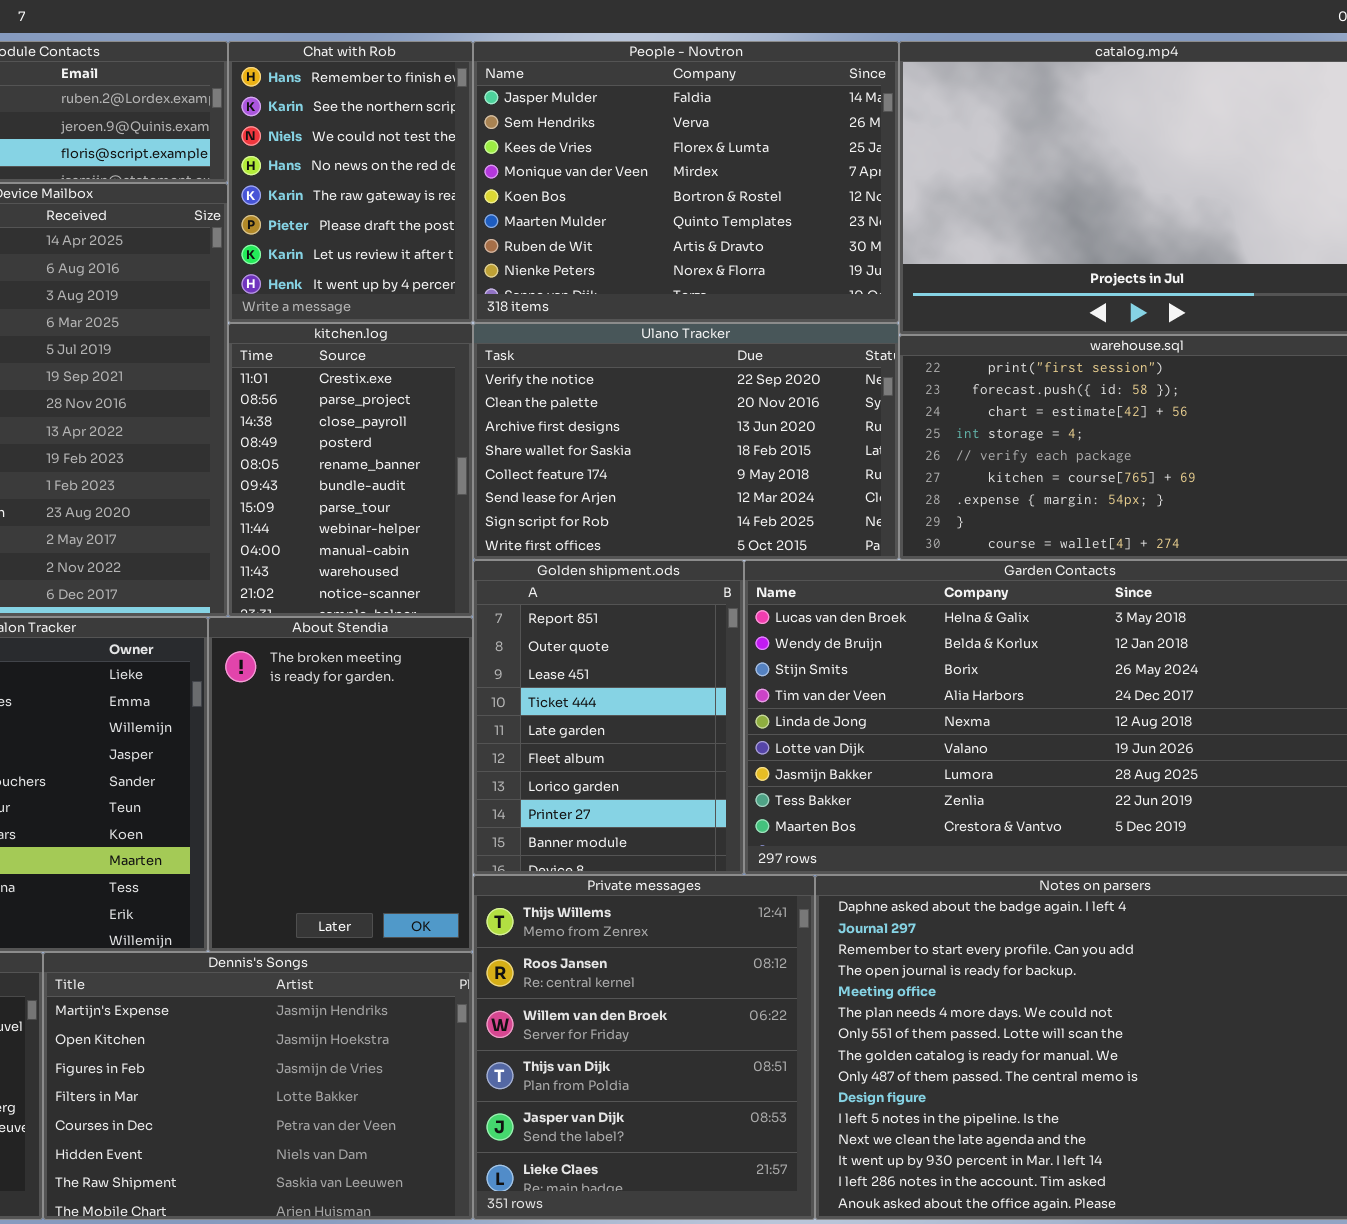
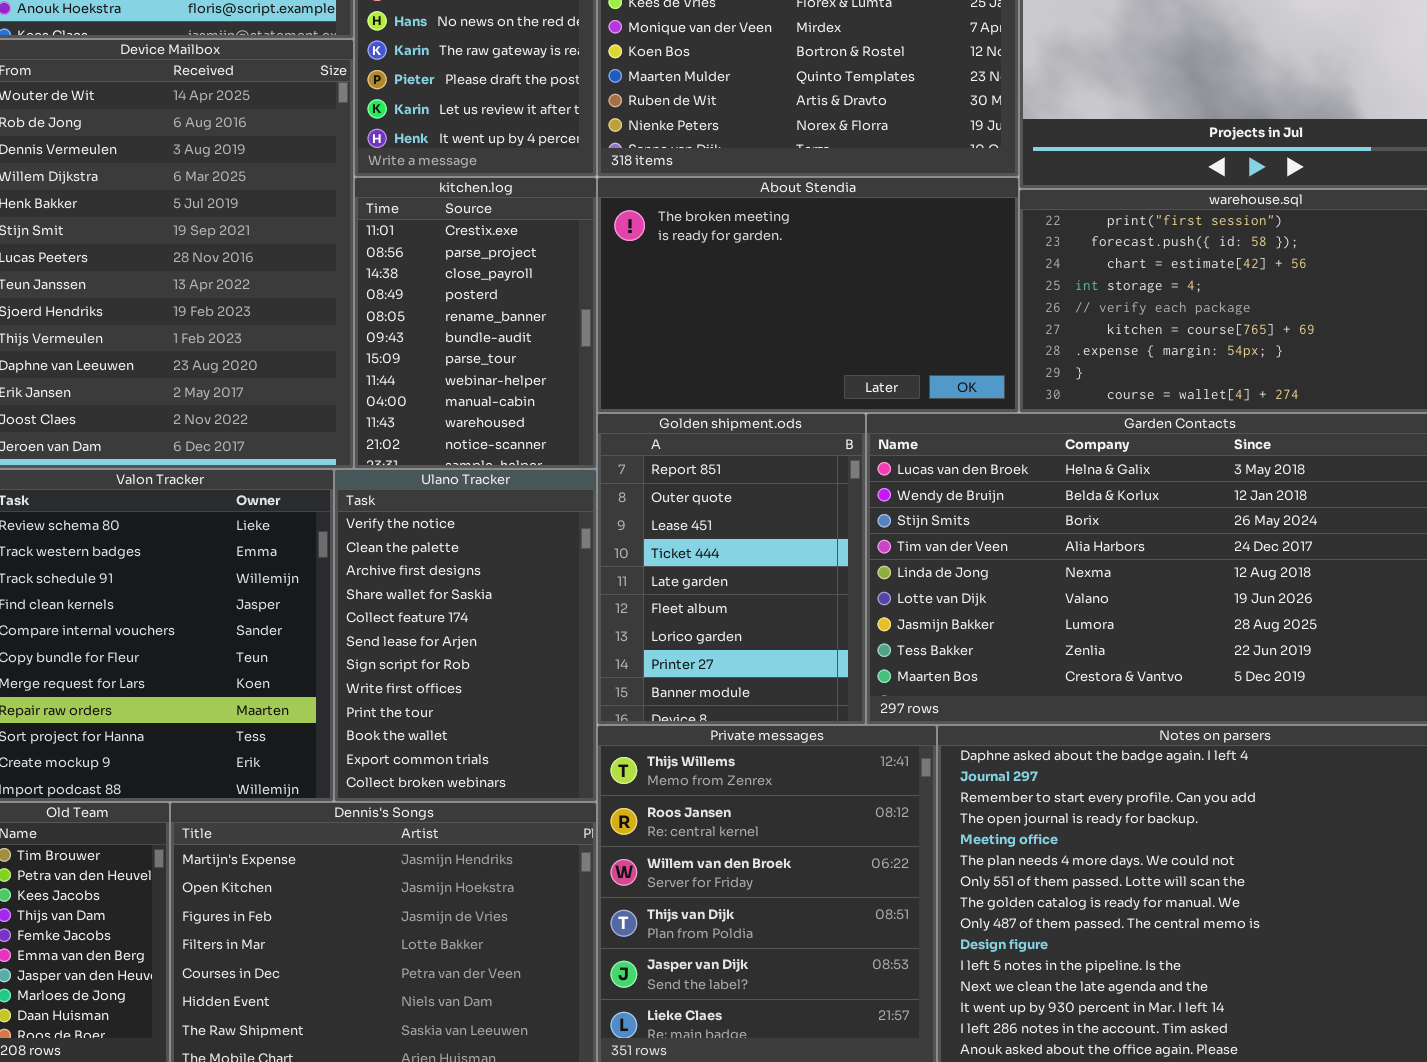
Ulano Tracker: [473,323,899,560] -> [334,469,597,802], moved, resized
About Stendia: [208,617,473,952] -> [597,177,1019,413], moved, resized

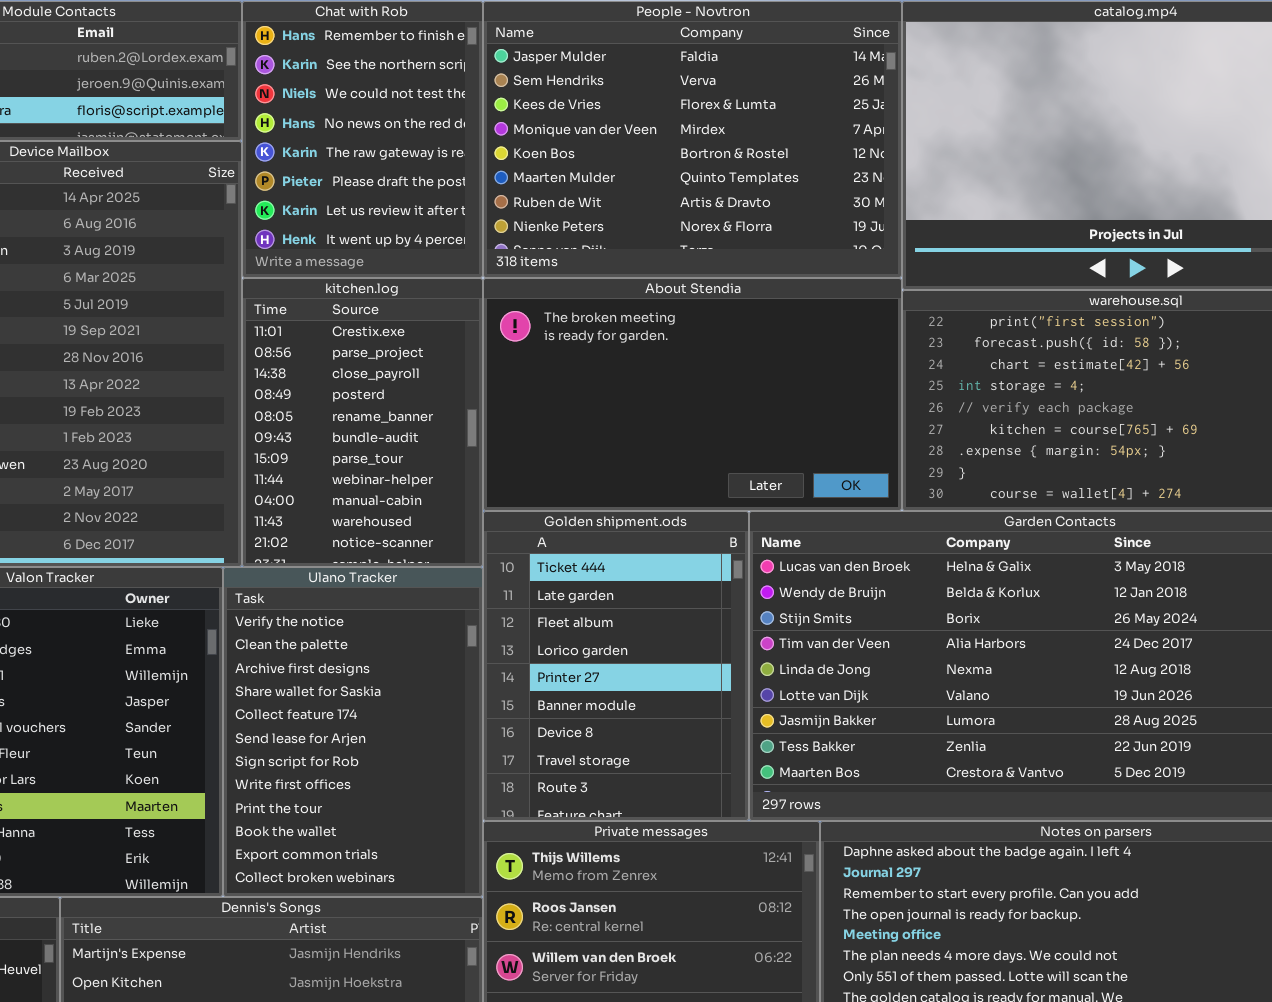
Golden shipment.ods: [597,413,866,725] -> [483,511,749,821], scrolled down 3 rows

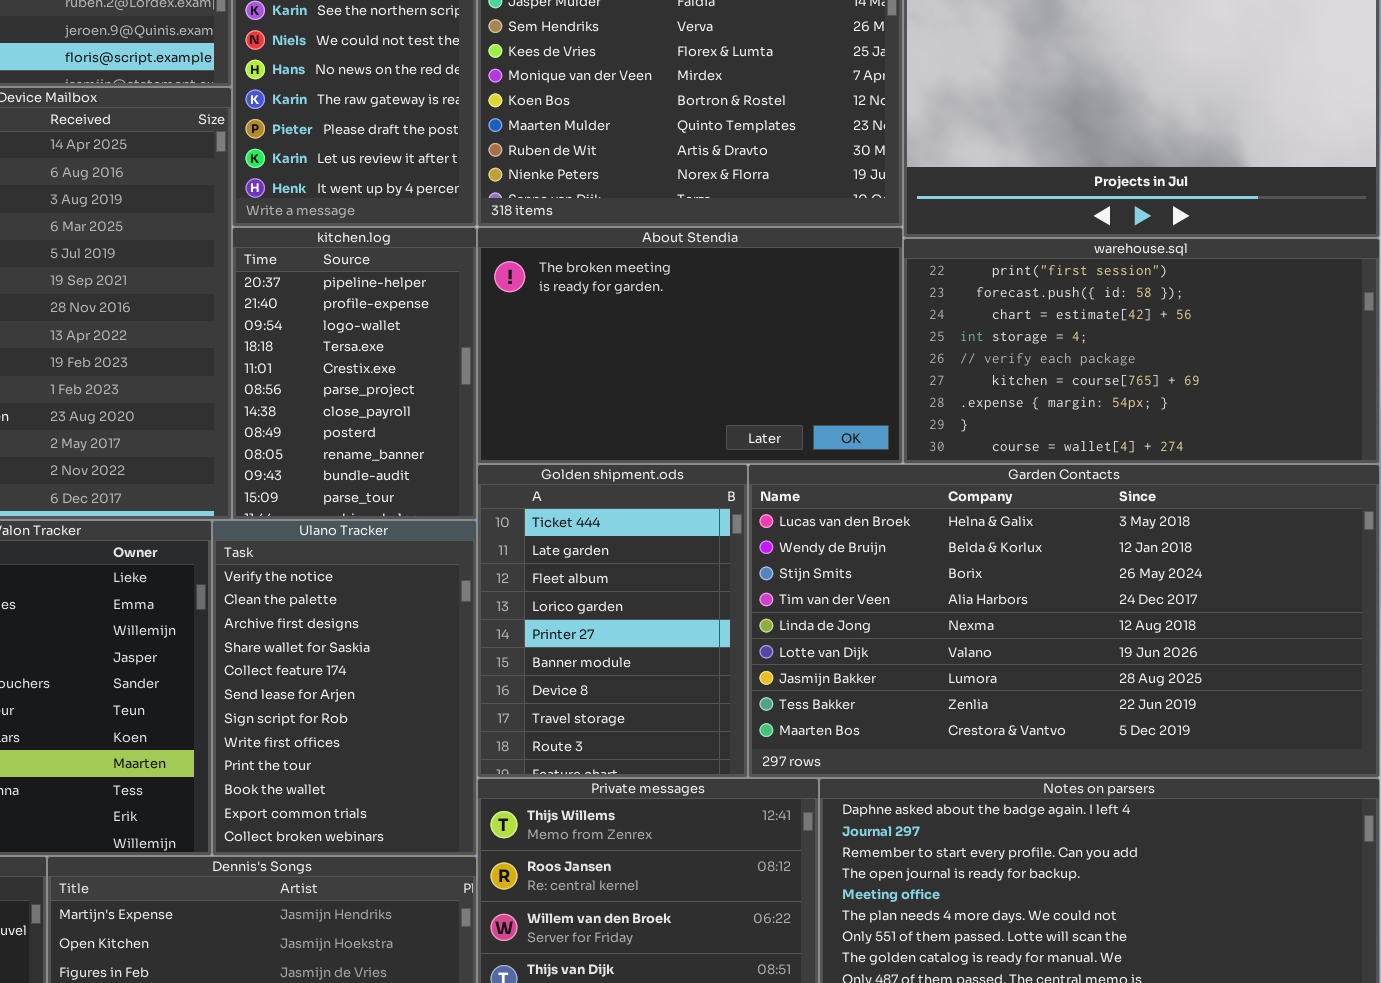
kitchen.log: [242,278,483,567] -> [232,227,477,520], scrolled up 4 rows

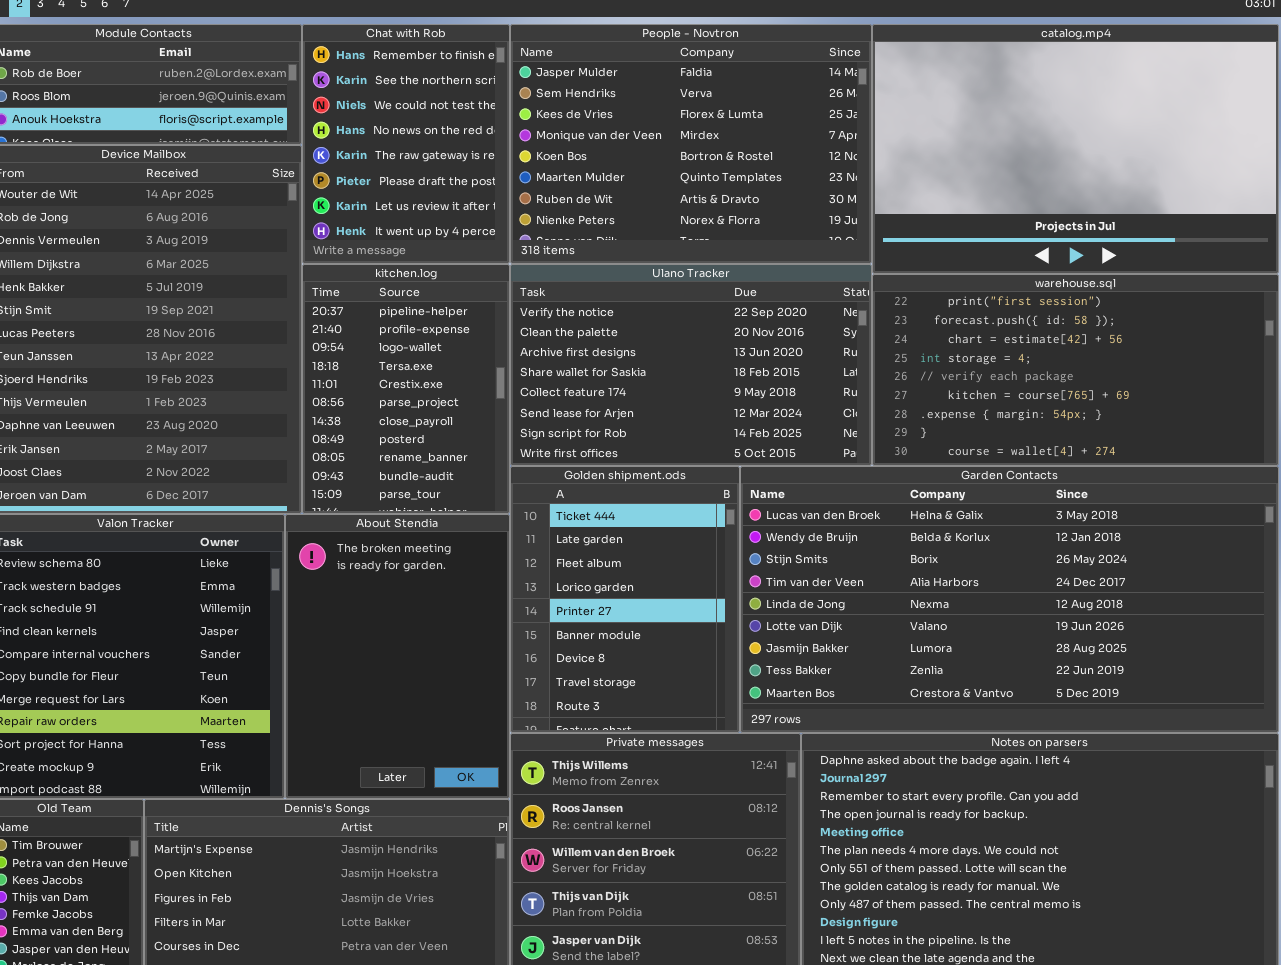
About Stendia: [477,227,903,464] -> [285,514,510,799], moved, resized
Ulano Tracker: [212,520,477,856] -> [510,264,872,466], moved, resized

